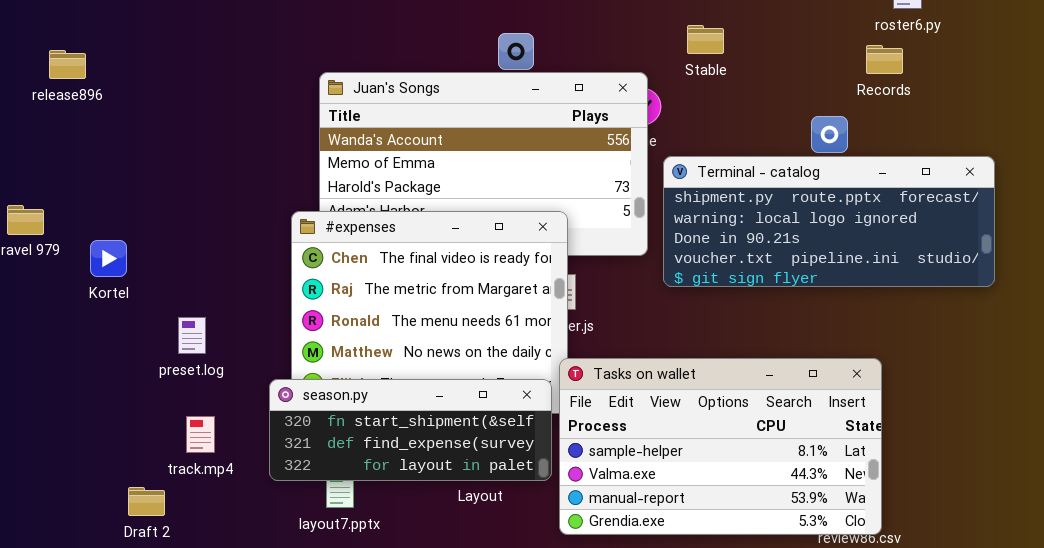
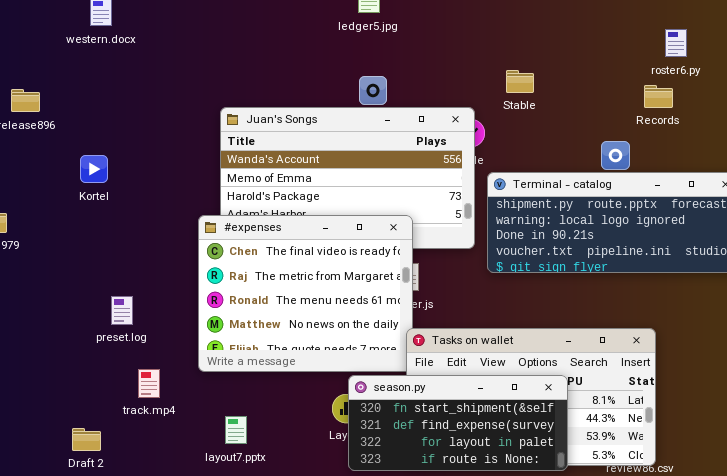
Kortel: [90,240,127,277] -> [80,155,108,183], moved
season.py: [269,379,552,481] -> [348,375,568,471], moved, resized
track.mp4: [186,416,215,453] -> [138,369,160,398], moved

